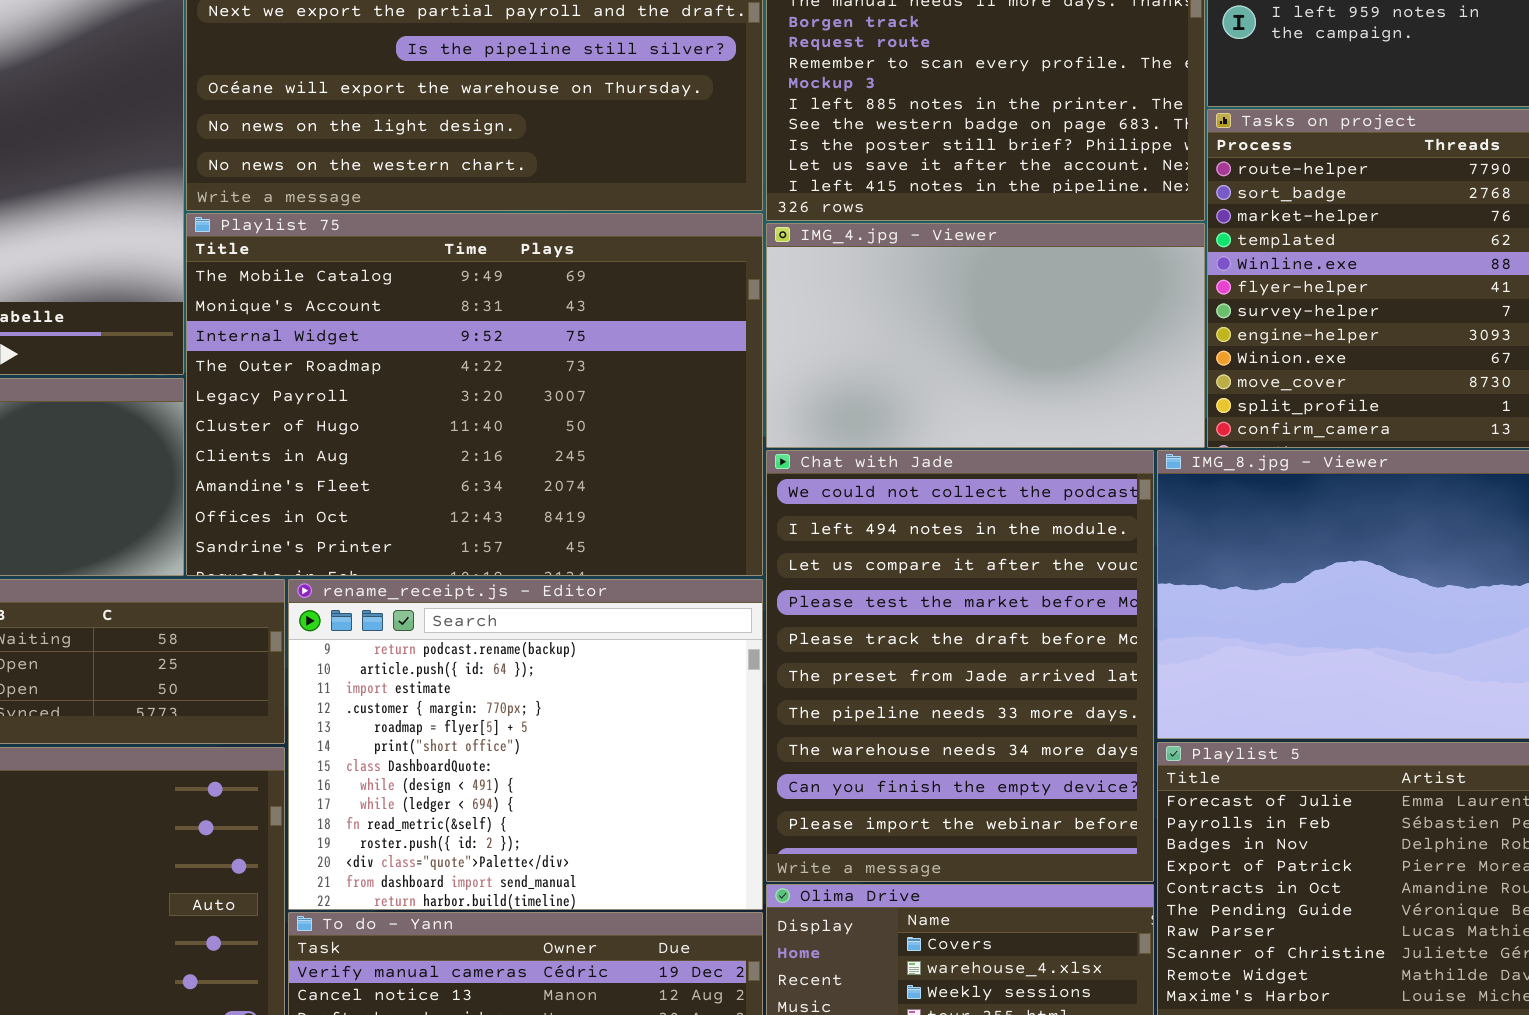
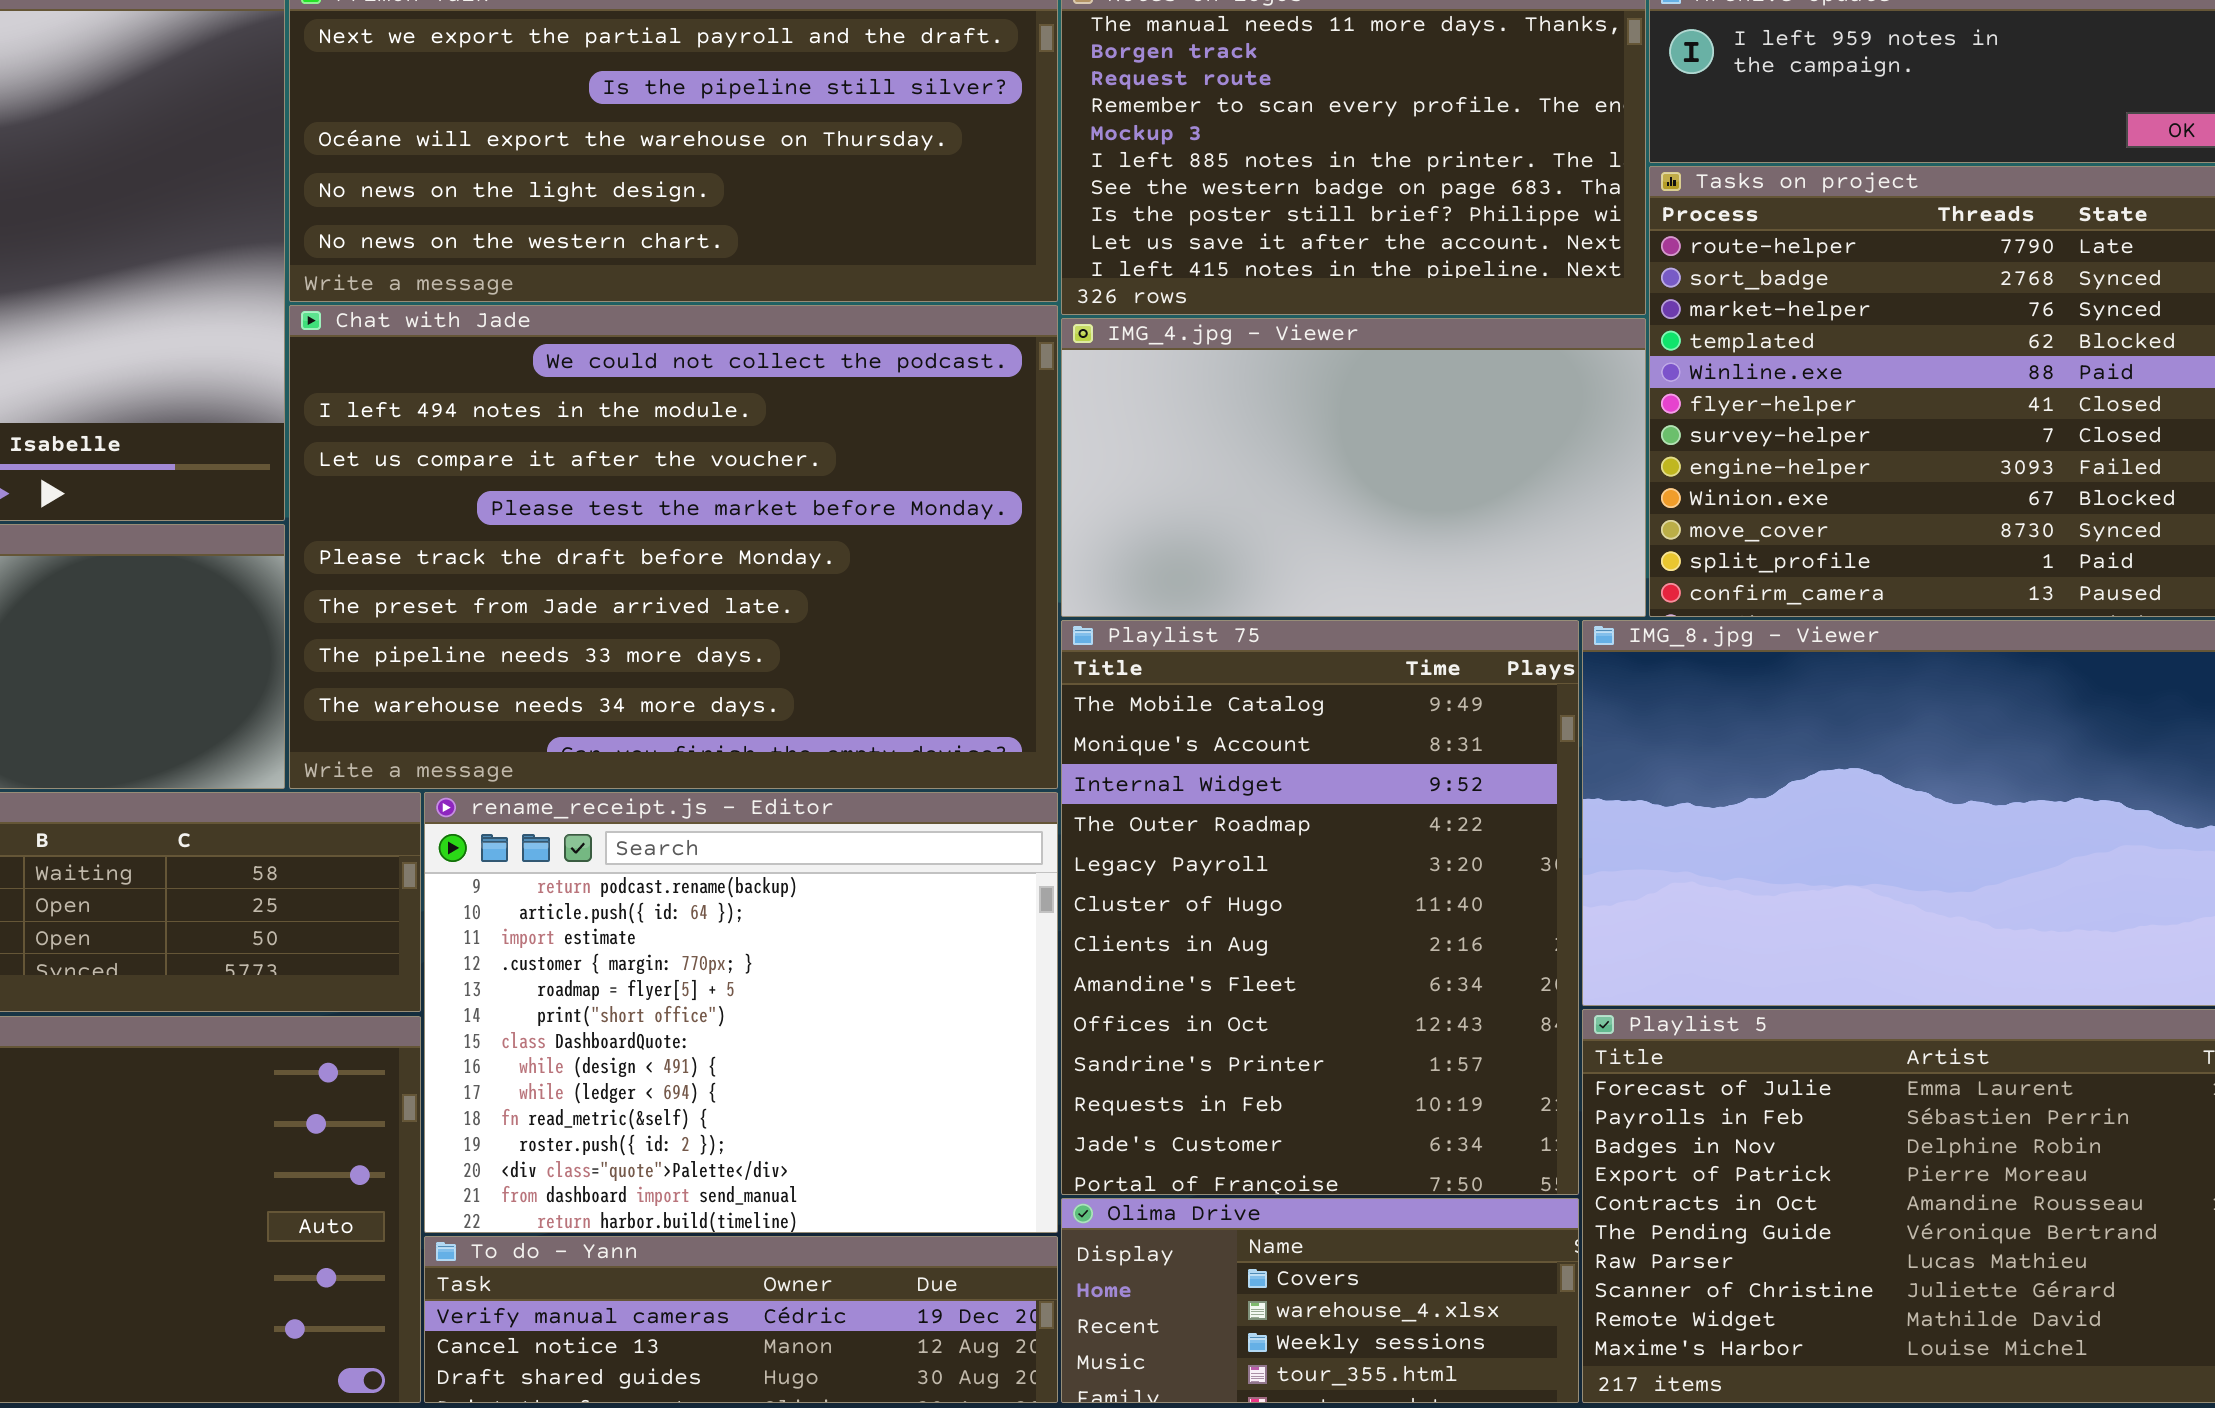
Playlist 75: [186,213,763,576] -> [1061,620,1579,1195], moved, resized
Chat with Jade: [766,450,1154,882] -> [289,305,1058,789], moved, resized

